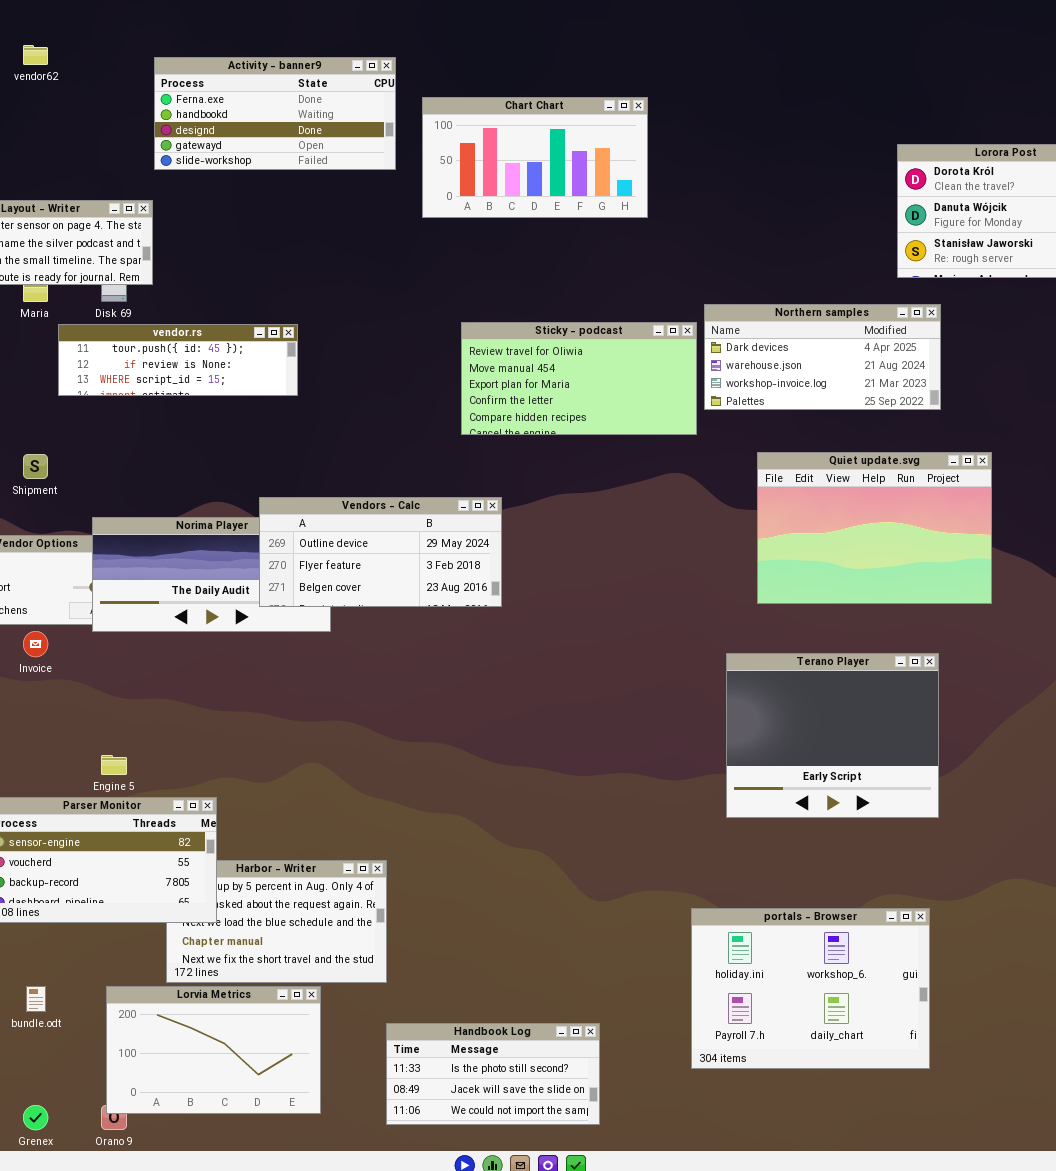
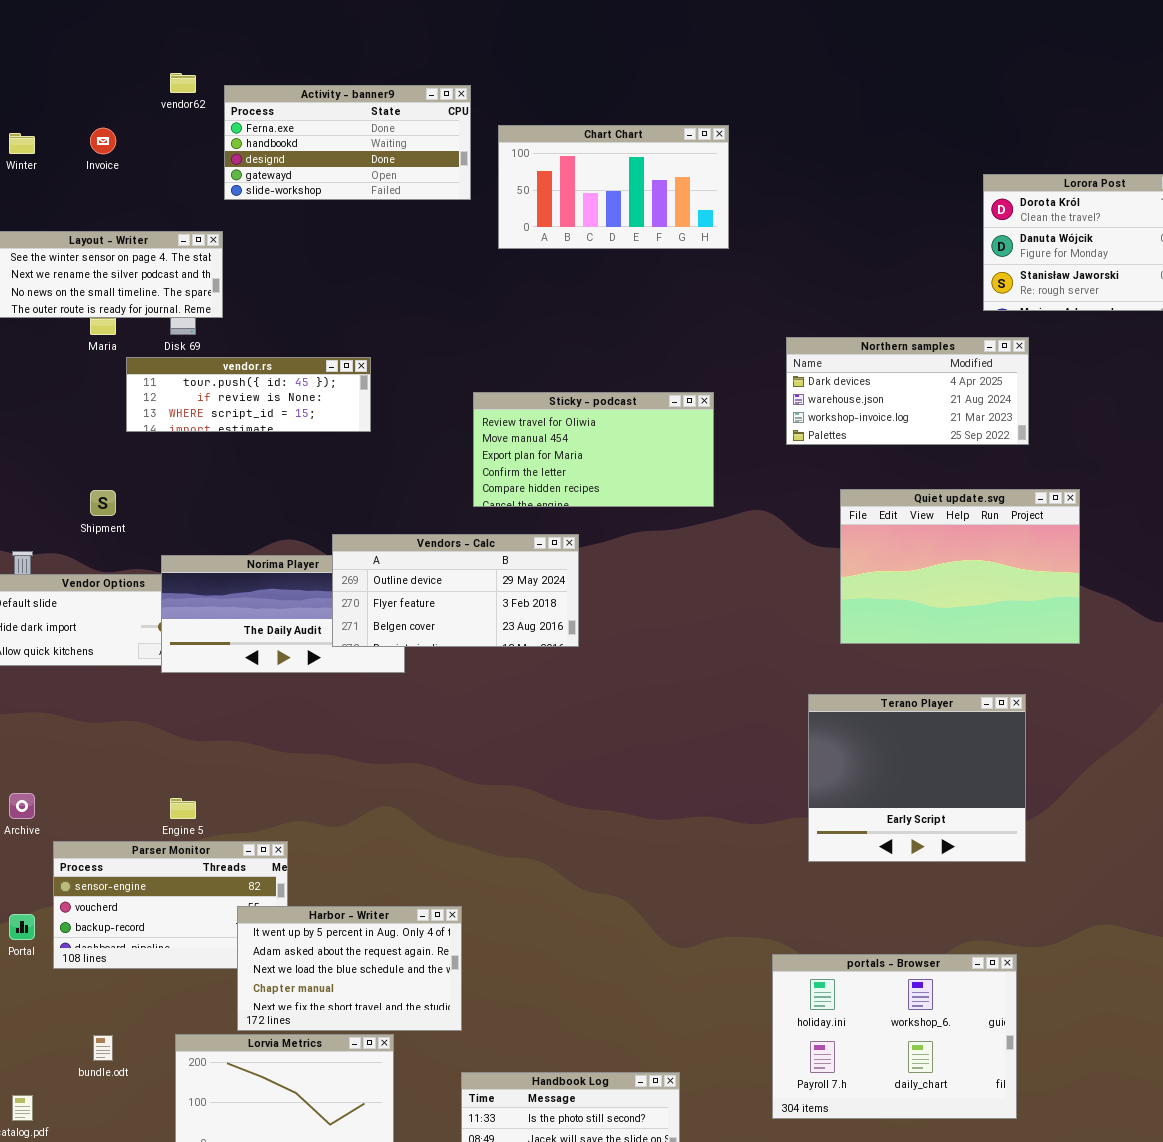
vendor62: [23,45,48,65] -> [170,73,196,93], moved
Sticky - podcast: [461,322,697,435] -> [473,392,714,507], moved
Invoice: [23,631,48,657] -> [90,128,116,154], moved
Harbor - Writer: [166,860,387,983] -> [237,906,462,1031], raised

